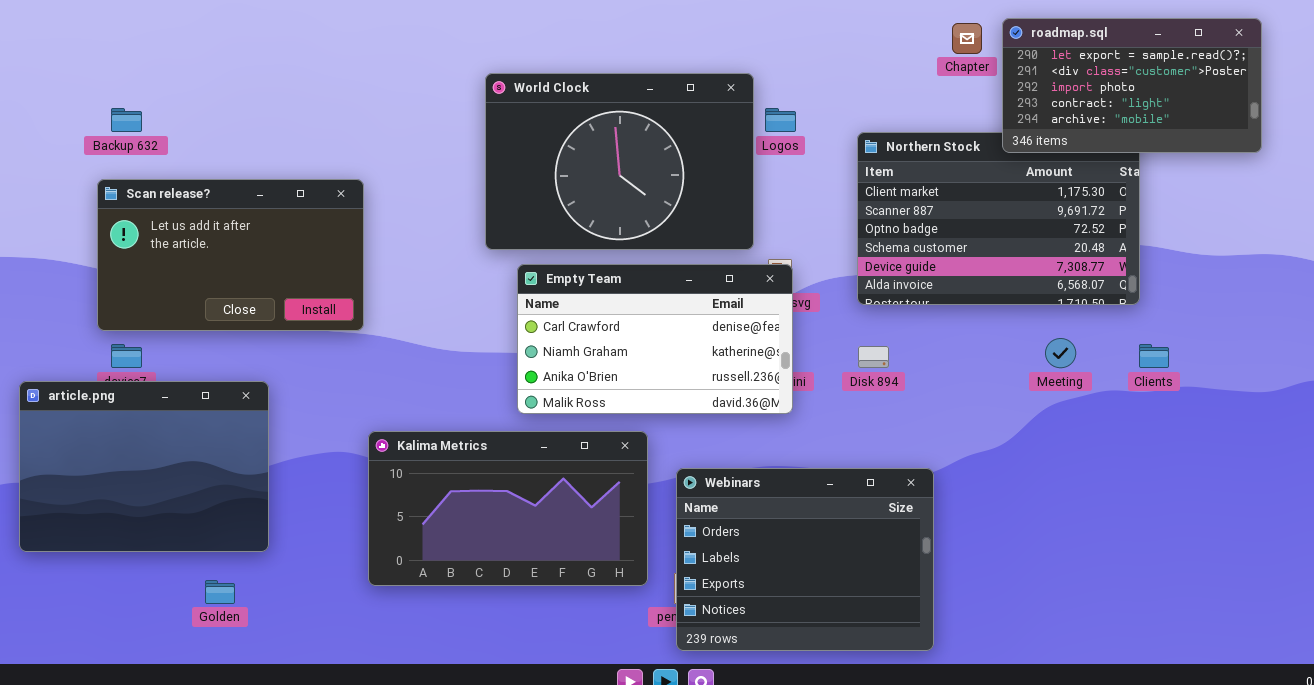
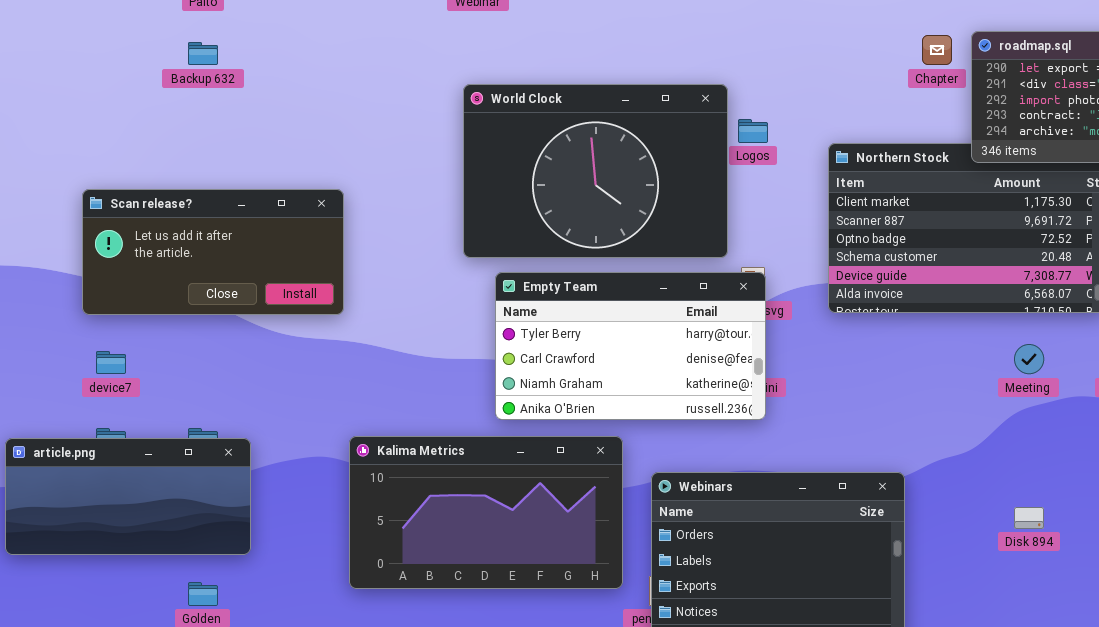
Backup 632: [111,108,142,132] -> [188,42,218,65], moved
Scan release?: [97,179,364,331] -> [82,189,344,315], resized
Empty Team: [517,264,793,414] -> [495,272,766,420], scrolled up 1 row
Disk 894: [858,346,889,368] -> [1014,507,1044,529], moved
article.png: [19,381,269,552] -> [5,438,251,555], resized

